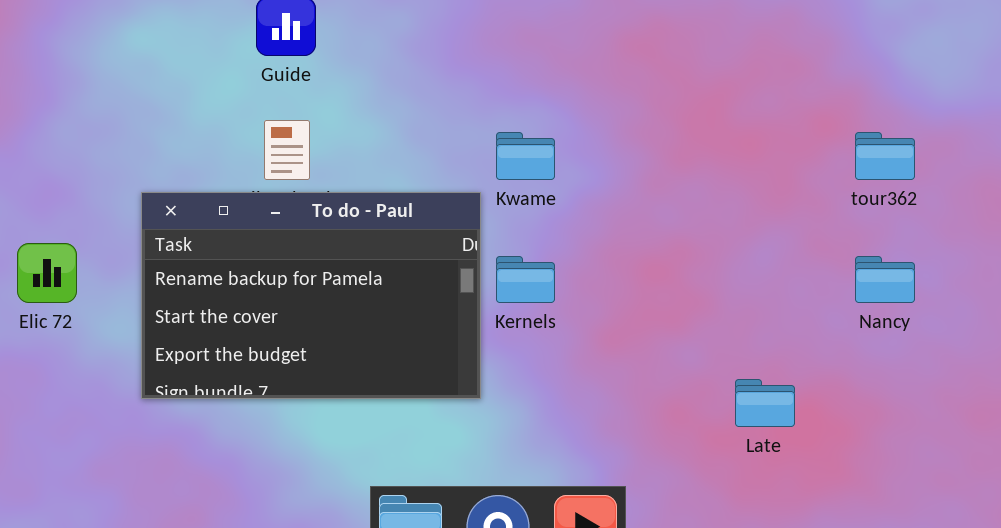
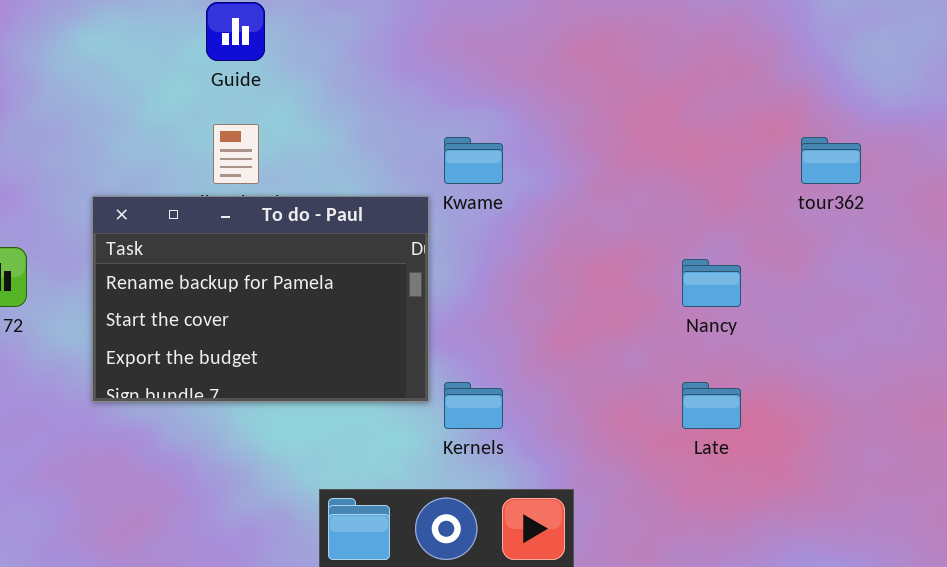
Kernels: [496,256,555,303] -> [444,382,503,429], moved
Nancy: [855,256,915,303] -> [682,259,741,307], moved

